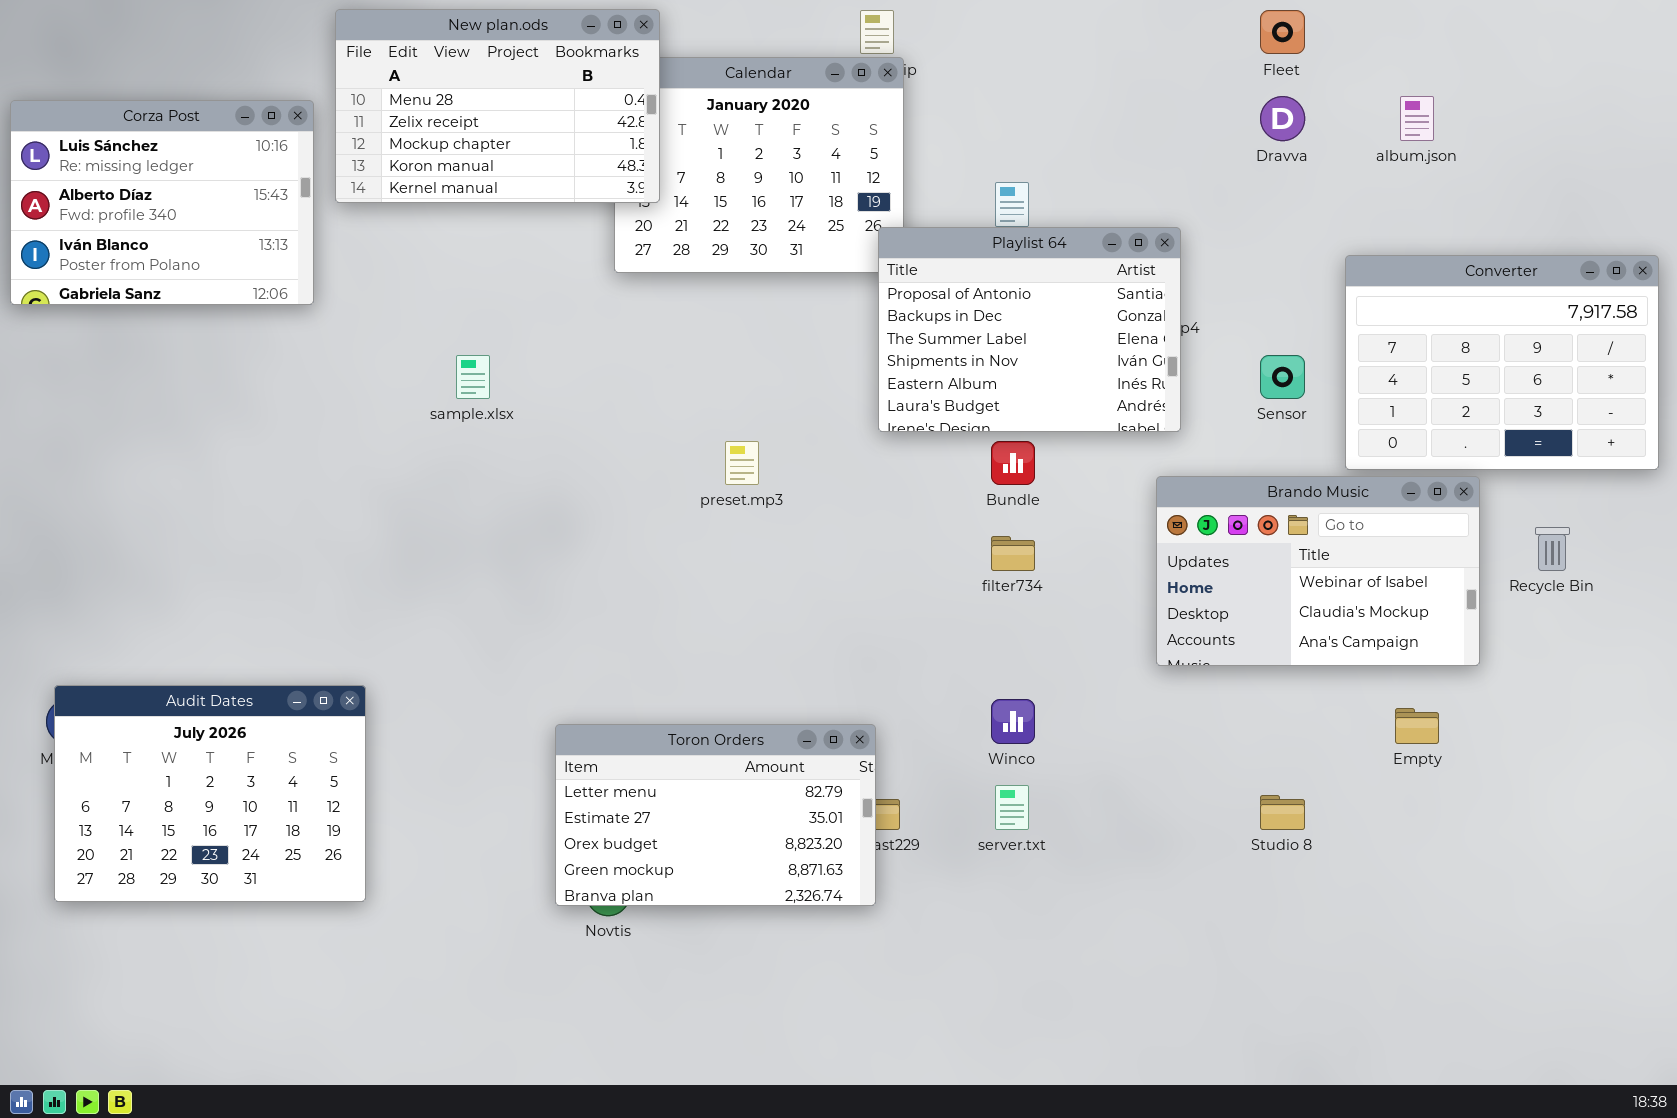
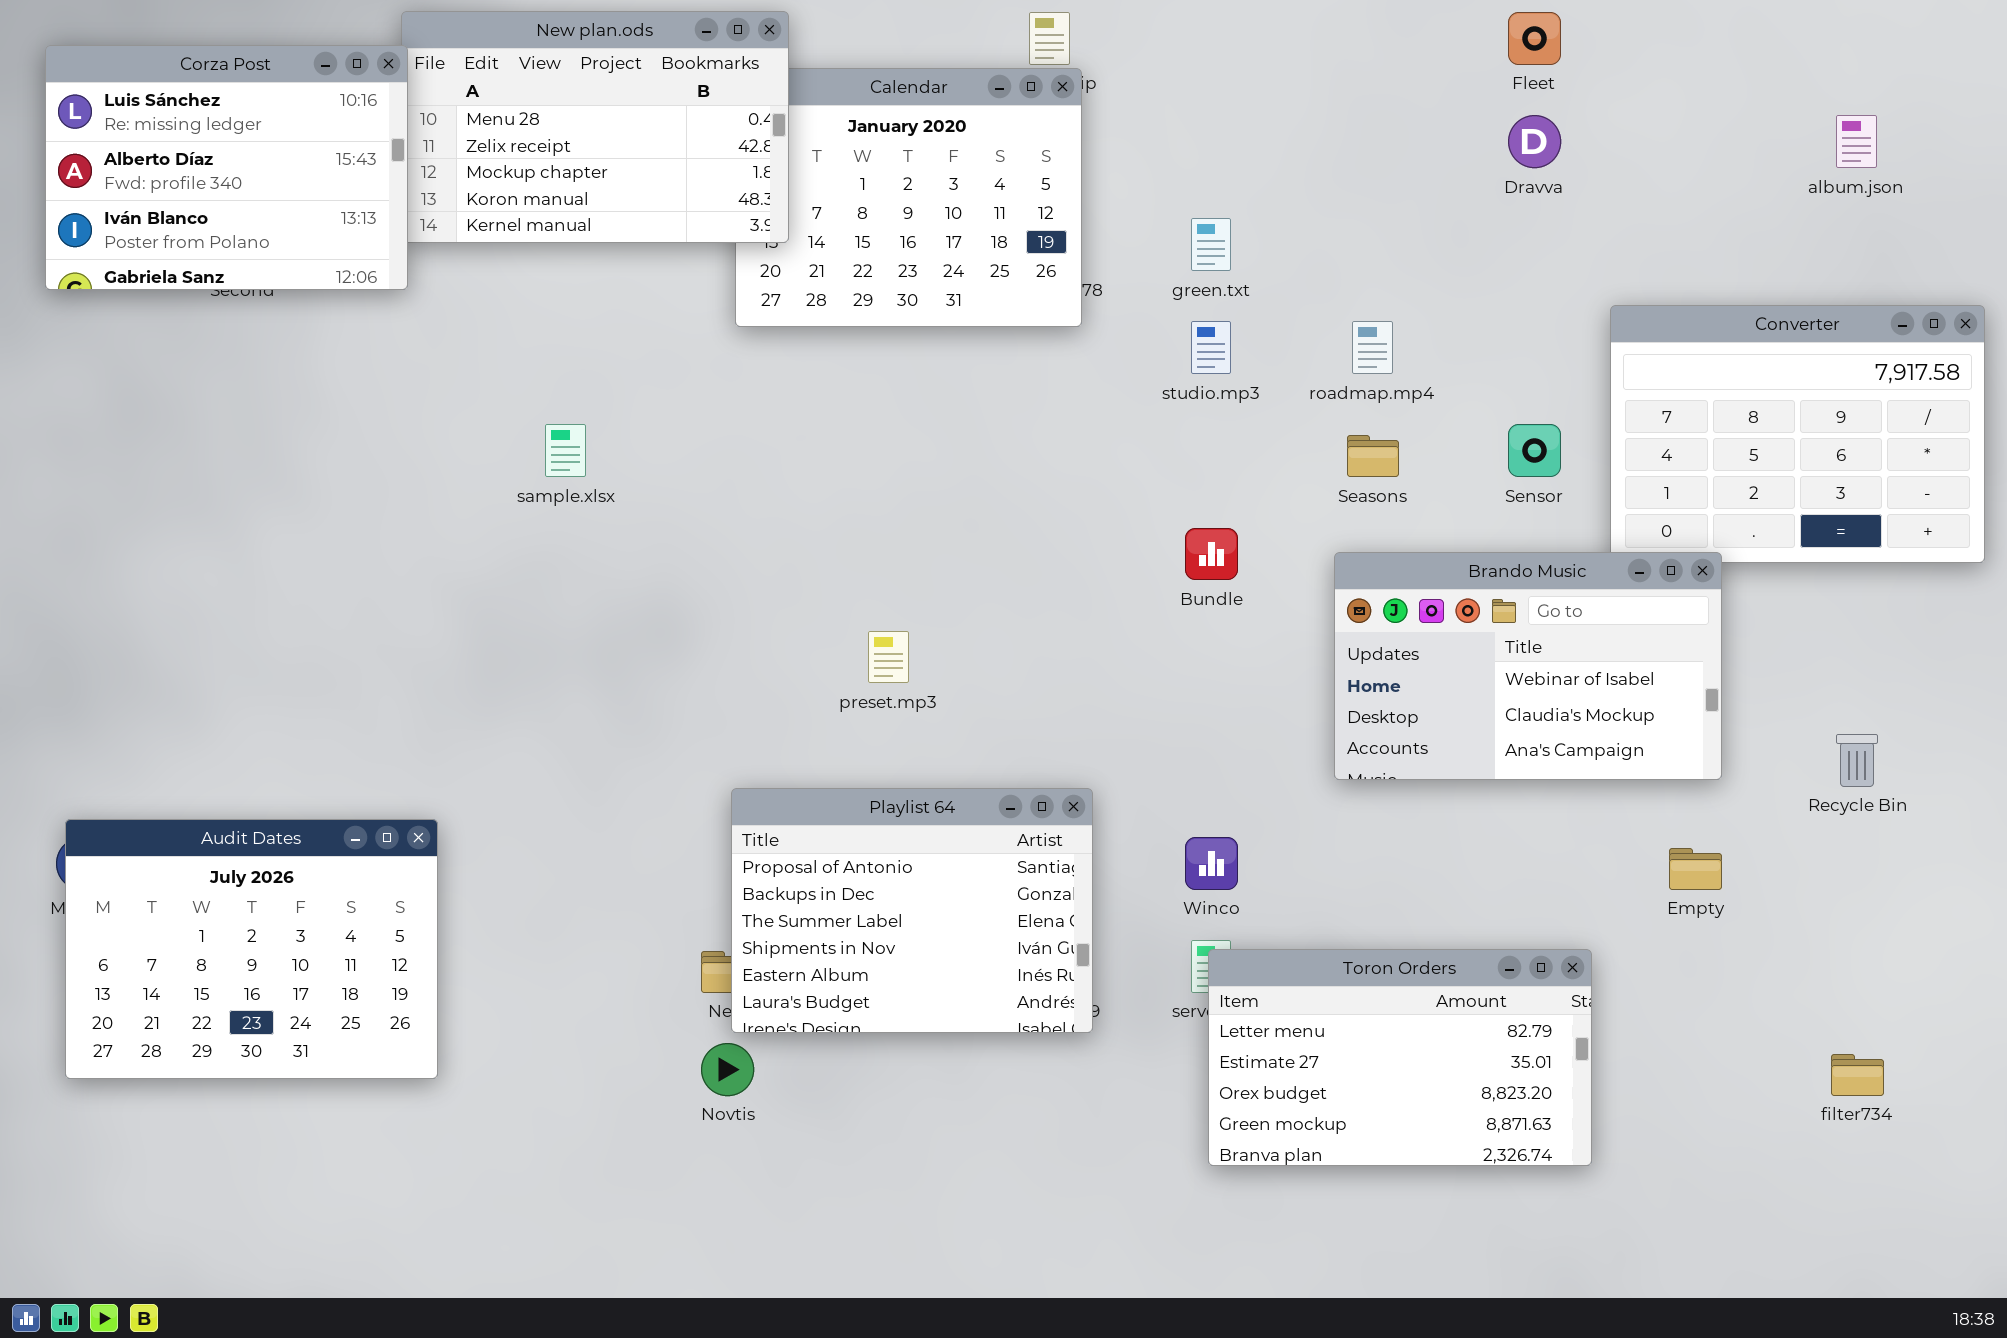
album.json: [1400,96,1434,141] -> [1836,115,1877,168], moved
Corza Post: [10,100,314,305] -> [45,45,408,290], moved
Playlist 64: [878,227,1181,432] -> [731,788,1093,1033], moved
preset.mp3: [725,441,759,485] -> [868,631,909,683], moved
Brando Music: [1156,476,1480,666] -> [1334,552,1722,780], moved
Recycle Bin: [1535,527,1570,571] -> [1836,734,1878,787], moved
filter734: [991,536,1035,571] -> [1831,1054,1884,1096], moved
Toron Orders: [555,724,876,906] -> [1208,949,1592,1166], moved

